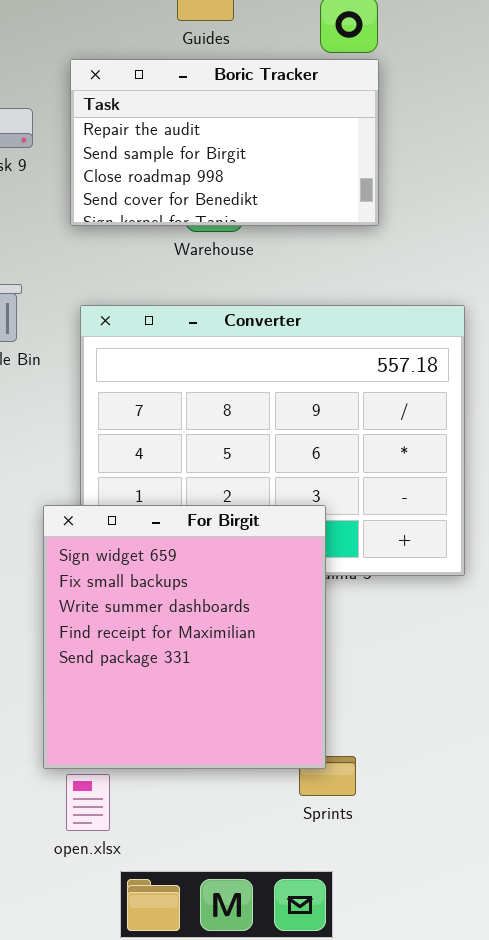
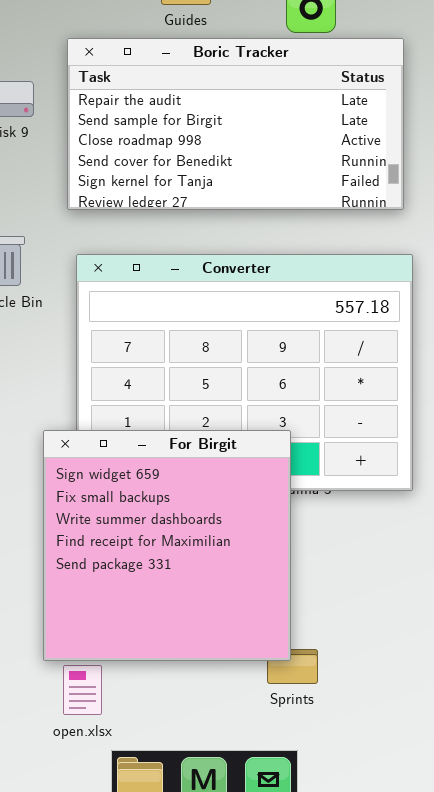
Boric Tracker: [70,59,379,226] -> [67,38,404,210], resized

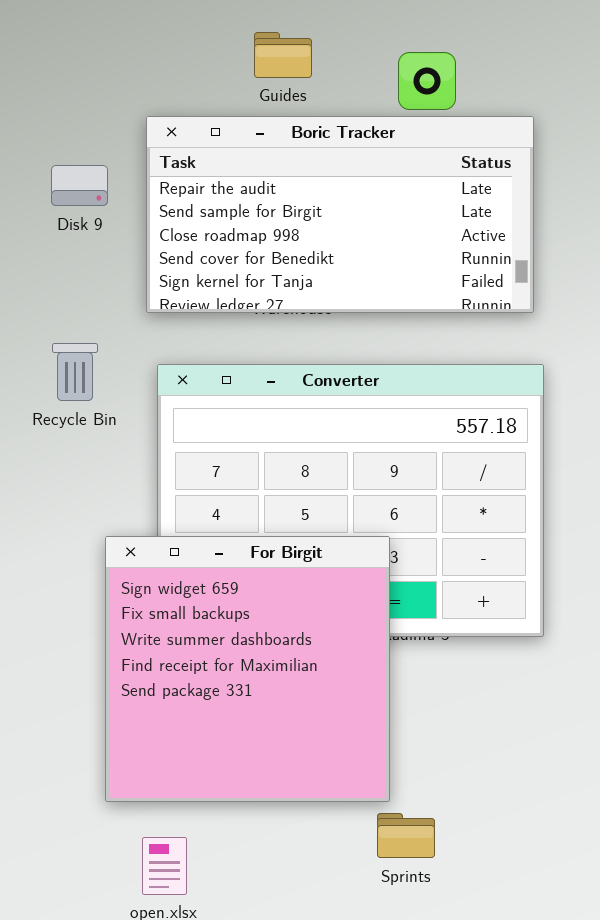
For Birgit: [43,430,291,661] -> [105,536,390,802], moved

